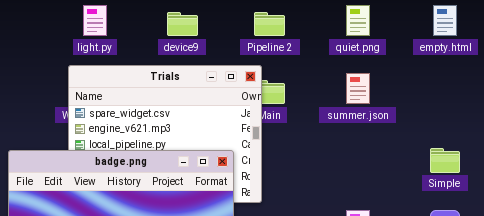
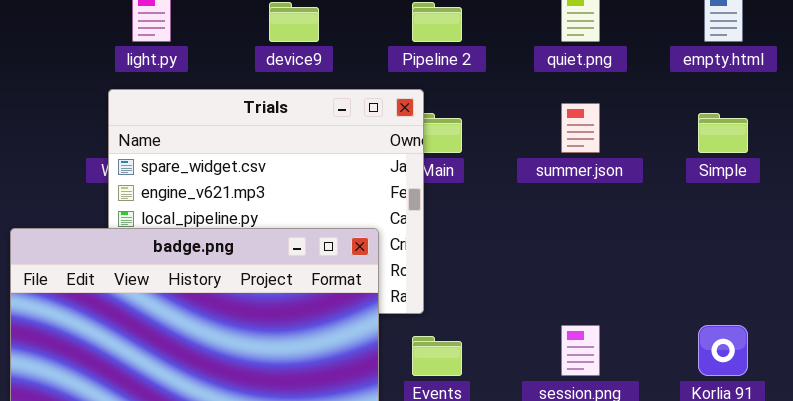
Simple: [430,148,460,173] -> [698,113,748,153], moved

